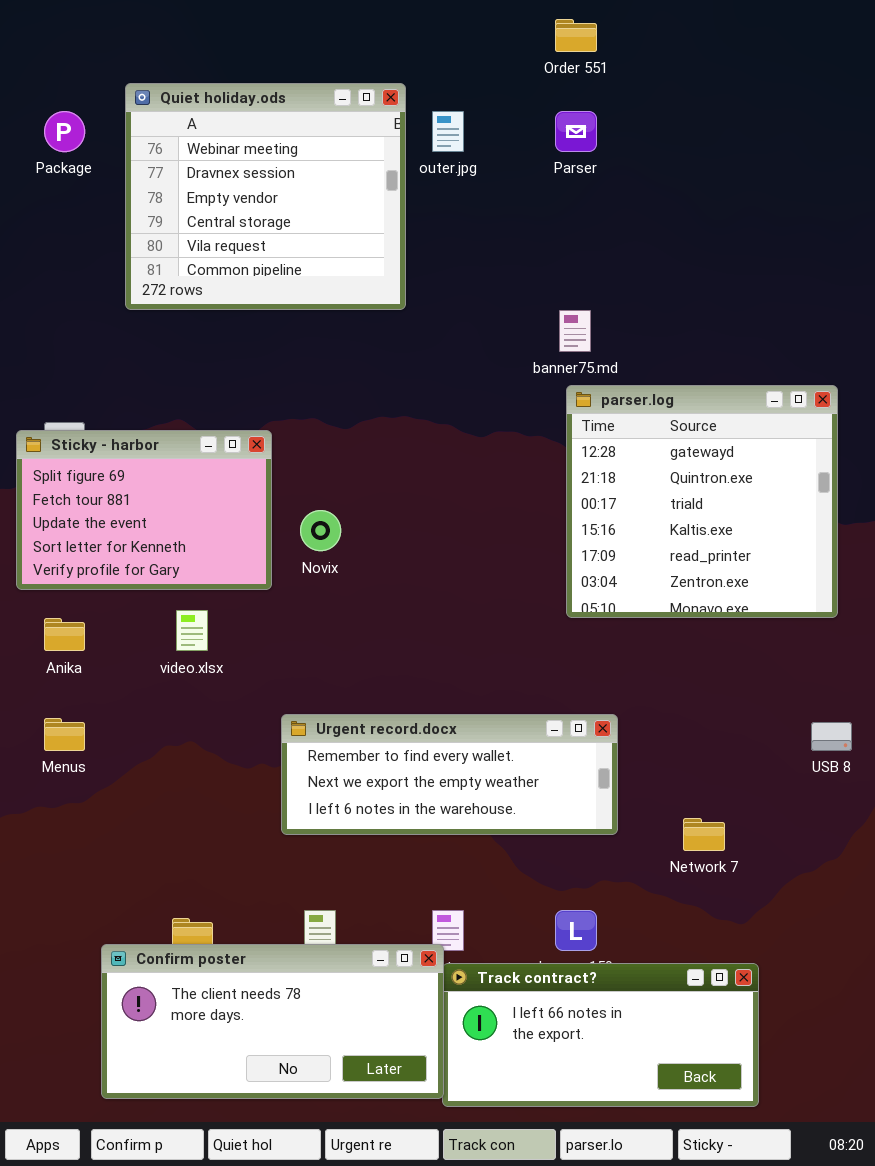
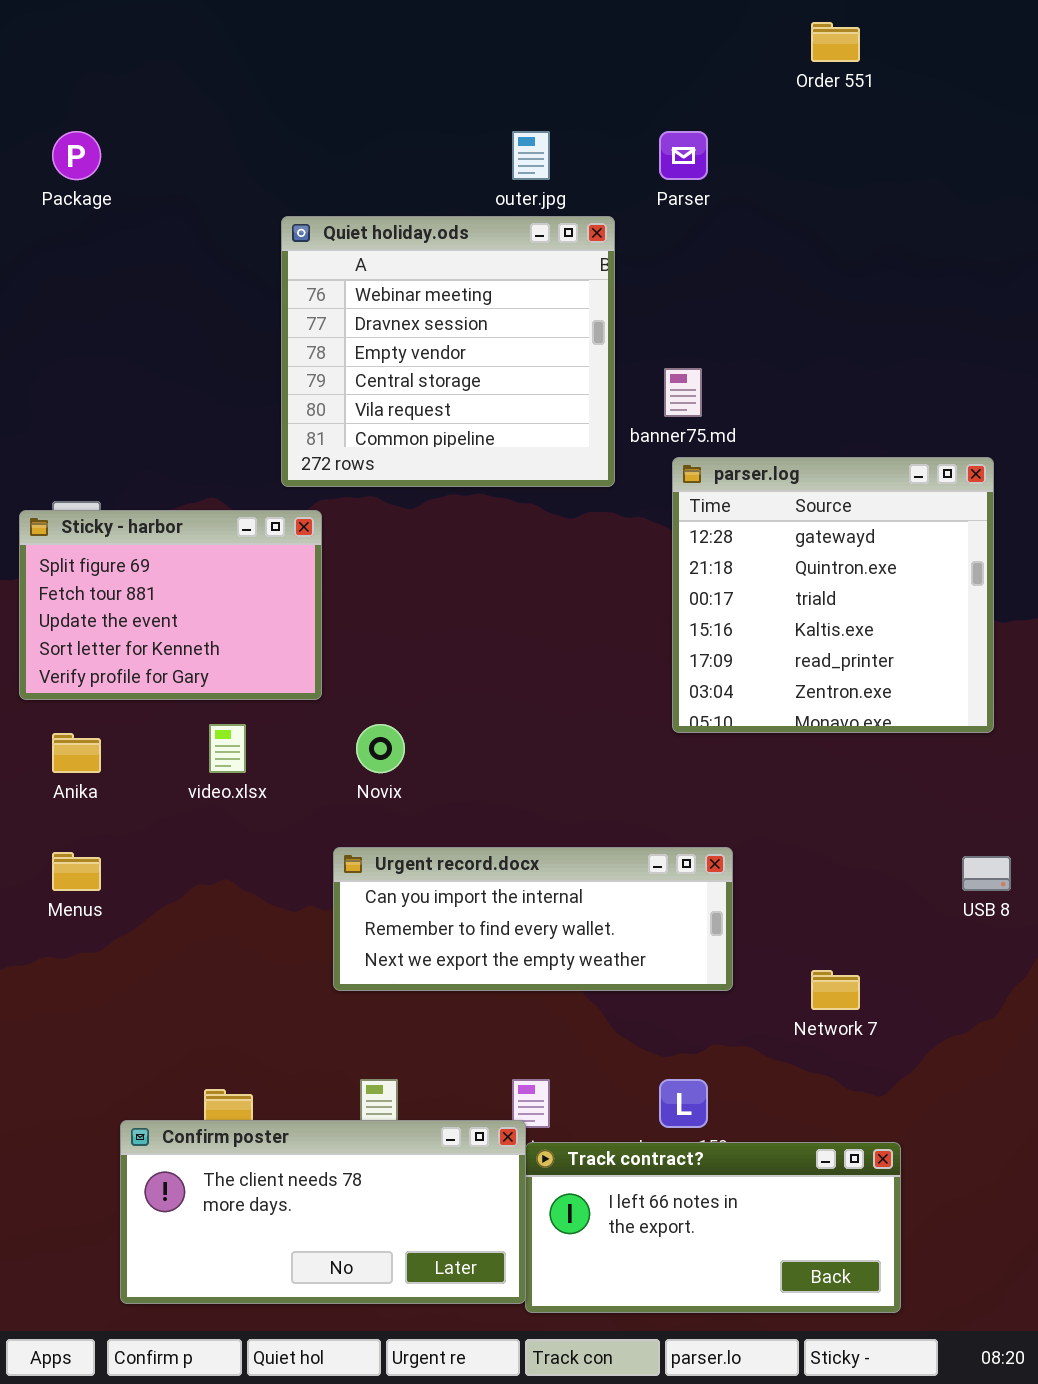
Order 551: [555,19,597,52] -> [811,22,860,62], moved
Quiet holiday.ods: [125,83,406,310] -> [281,216,615,487], moved
Novix: [300,510,341,551] -> [356,724,405,773], moved
Urgent record.docx: [281,714,618,835] -> [333,847,733,991], scrolled up 1 row

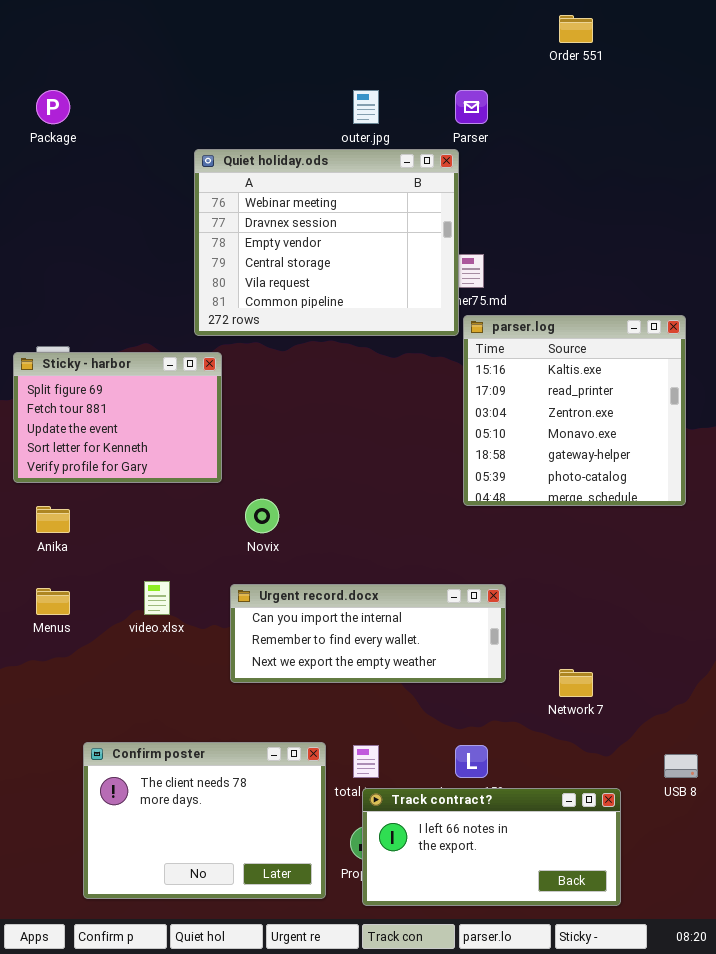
Quiet holiday.ods: [281,216,615,487] -> [194,149,459,336], resized
parser.log: [672,457,994,733] -> [463,315,686,506], scrolled down 3 rows
video.xlsx: [209,724,246,773] -> [144,581,170,615], moved
USB 8: [962,856,1011,891] -> [664,754,698,778], moved
Confirm poster: [120,1120,526,1304] -> [83,742,326,899], resized

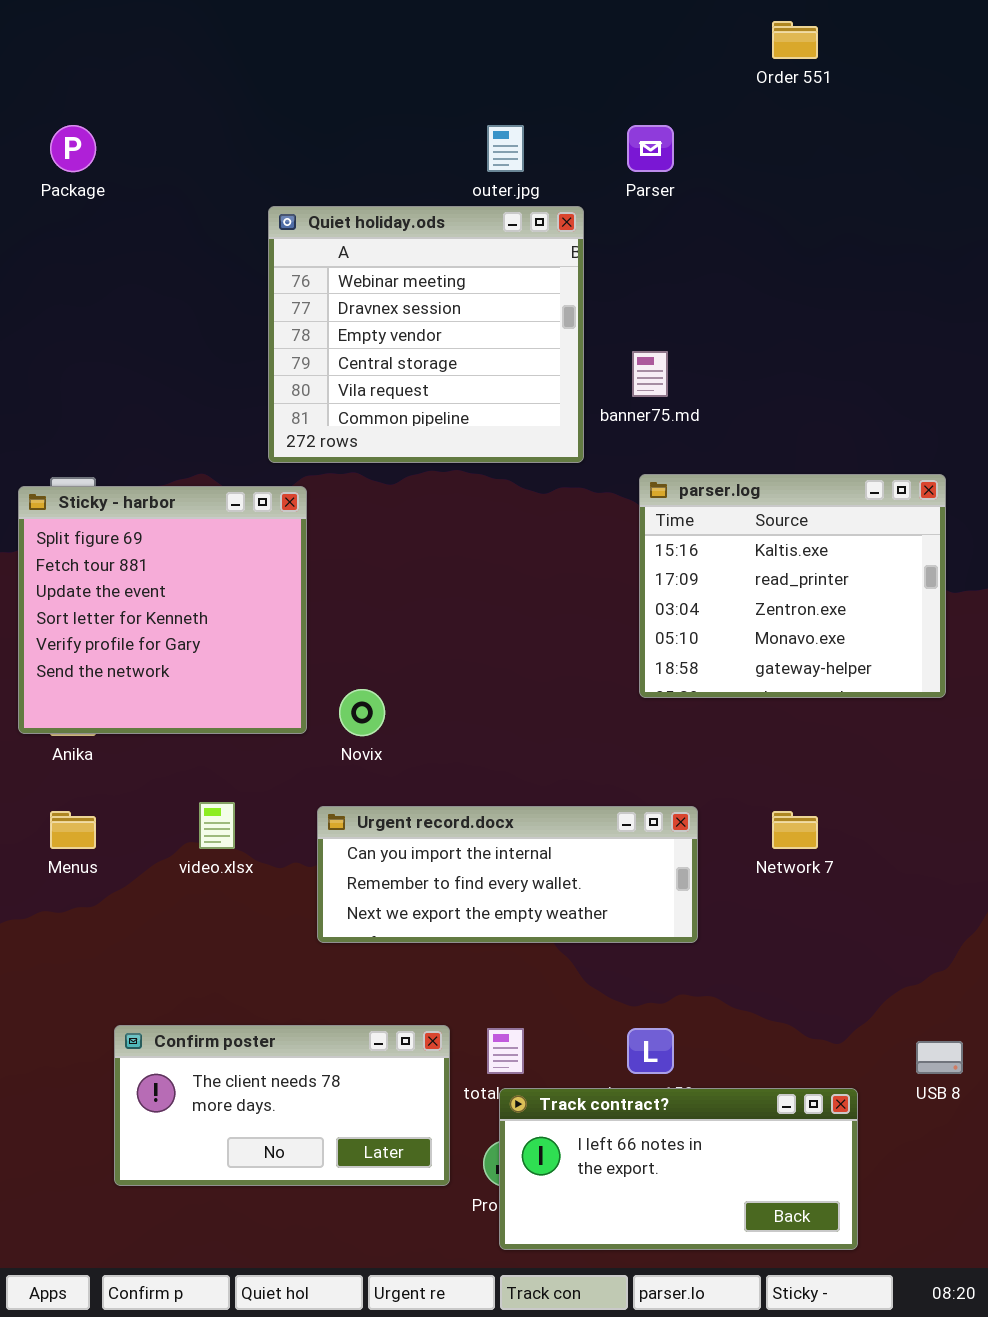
Quiet holiday.ods: [194,149,459,336] -> [268,206,584,463], resized
parser.log: [463,315,686,506] -> [639,474,946,698], resized
Sticky - harbor: [13,352,222,483] -> [18,486,307,734], resized
Network 7: [559,669,593,697] -> [772,811,818,849], moved
Confirm poster: [83,742,326,899] -> [114,1025,450,1186], resized

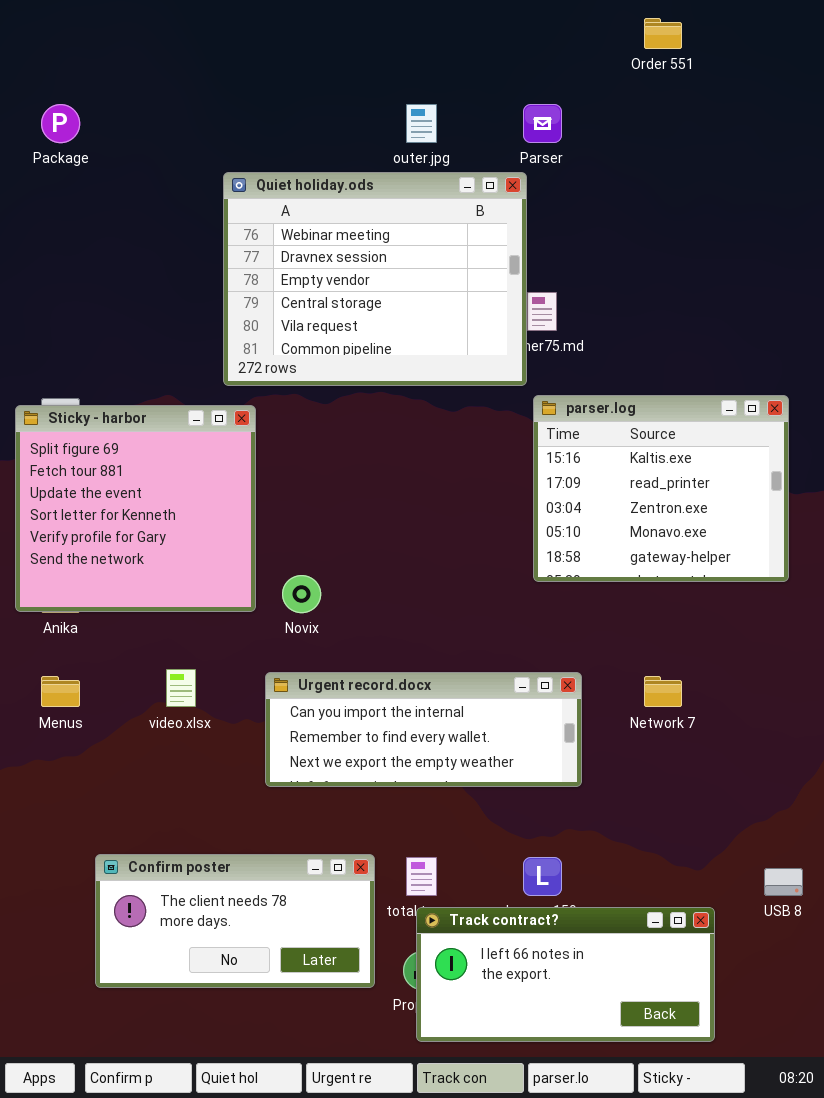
Quiet holiday.ods: [268,206,584,463] -> [223,172,527,386], resized

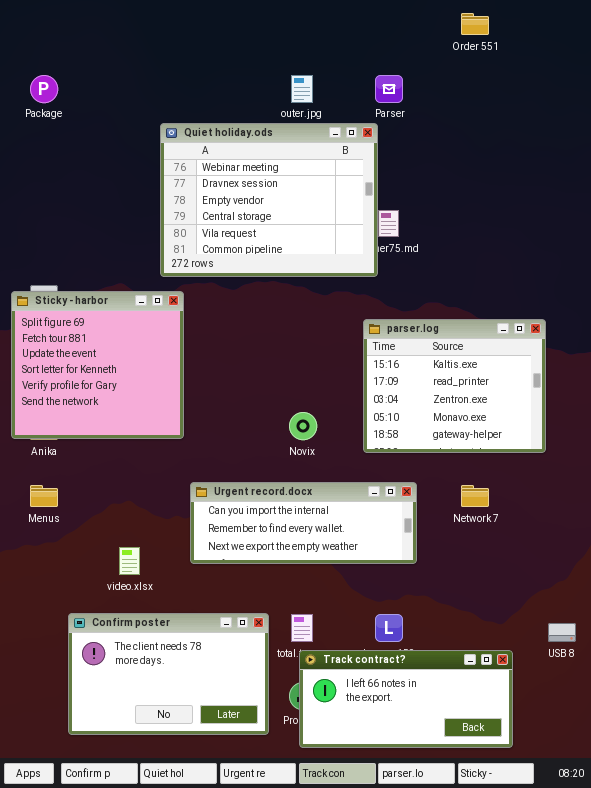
parser.log: [533,395,789,582] -> [363,319,546,453], moved
Novix: [282,575,321,613] -> [289,412,317,440], moved
video.xlsx: [166,669,196,707] -> [119,547,140,575], moved
Confirm poster: [95,854,375,988] -> [68,613,269,735], resized

